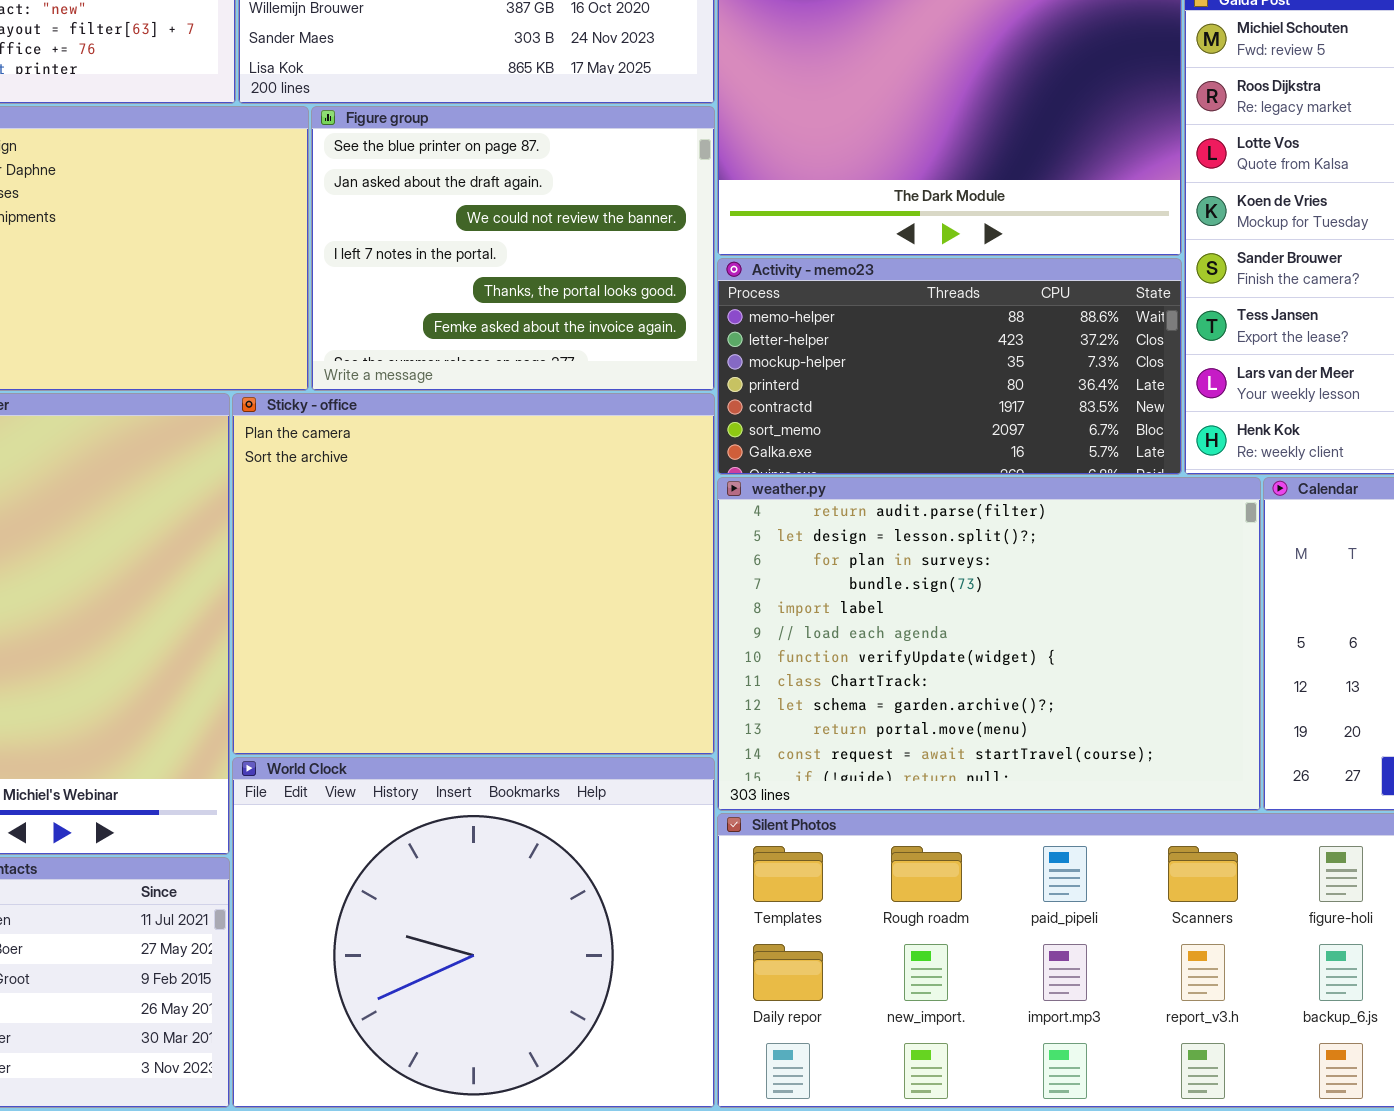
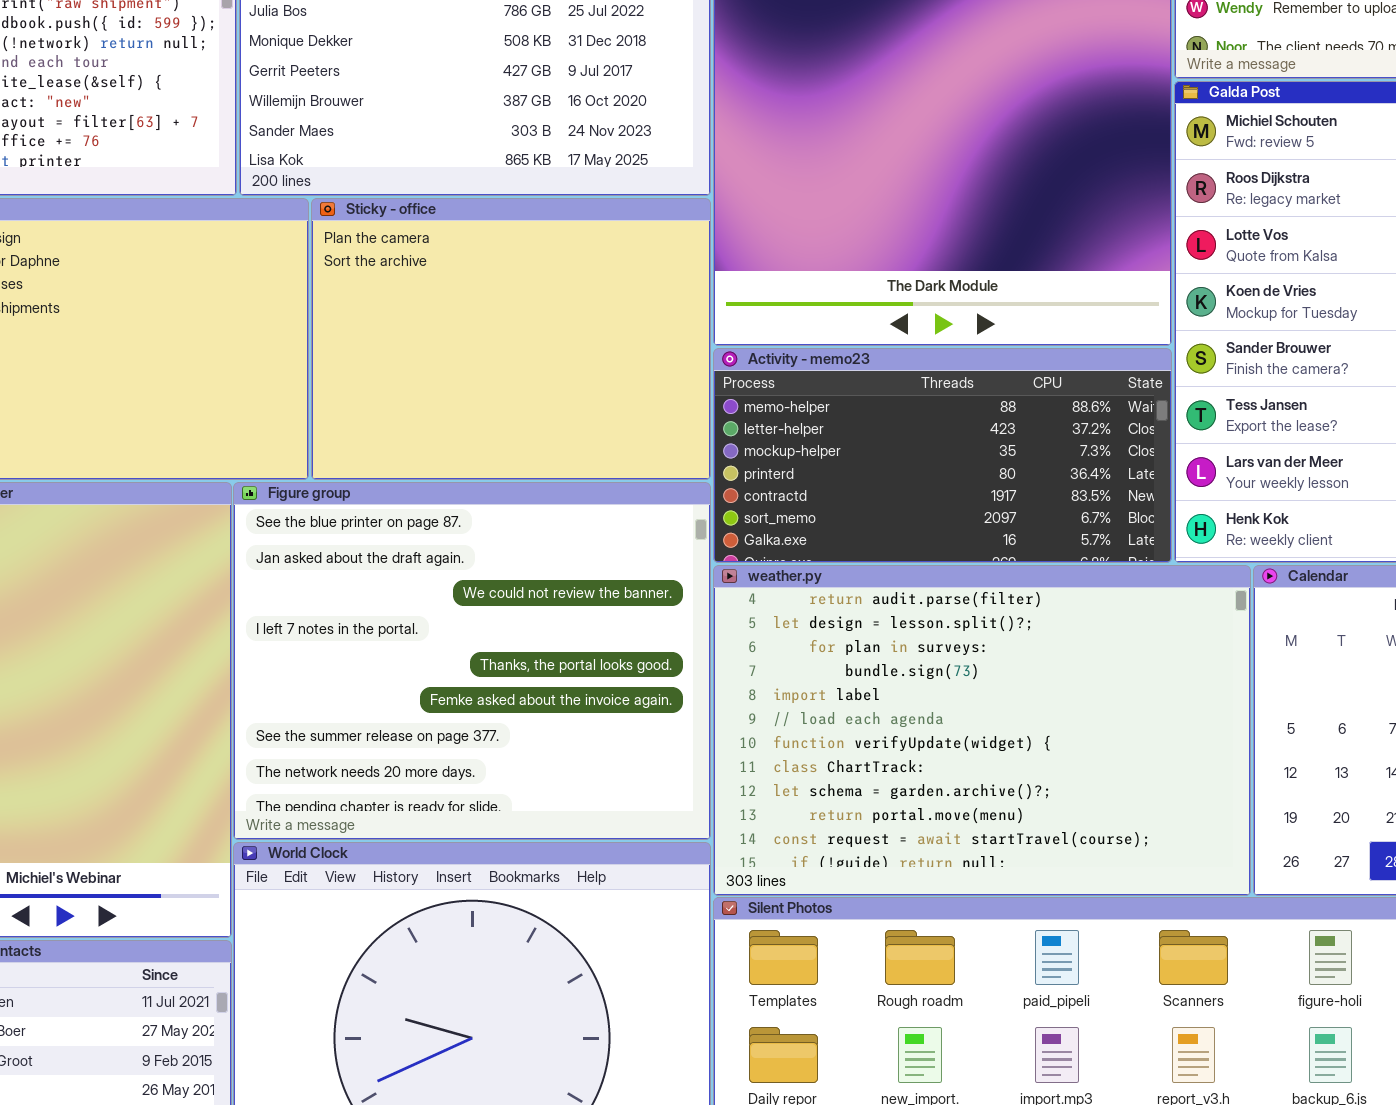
Figure group: [311,106,715,391] -> [233,482,711,840], moved, resized
Sticky - office: [232,393,715,755] -> [311,198,711,480], moved, resized

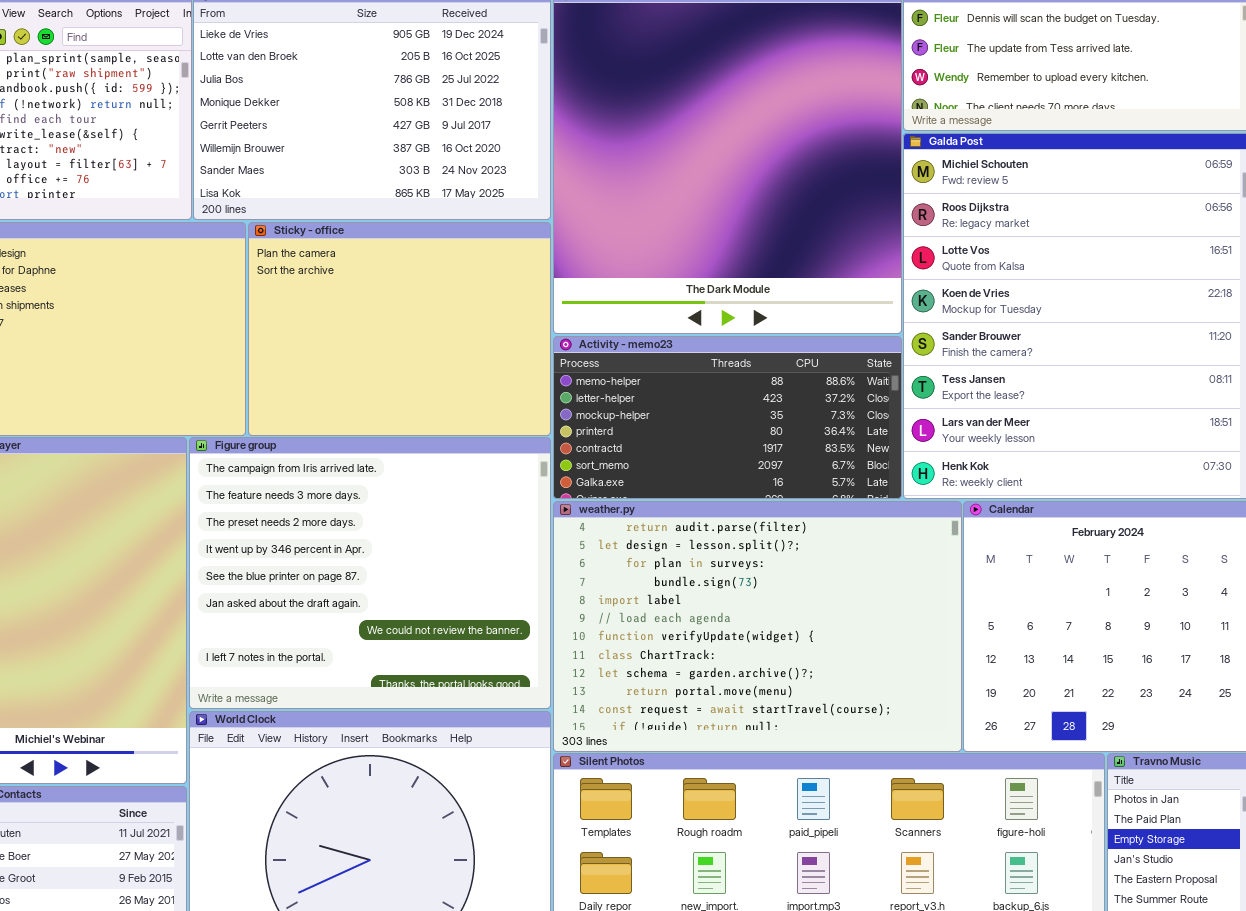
Figure group: [233,482,711,840] -> [189,437,551,709], scrolled up 4 rows

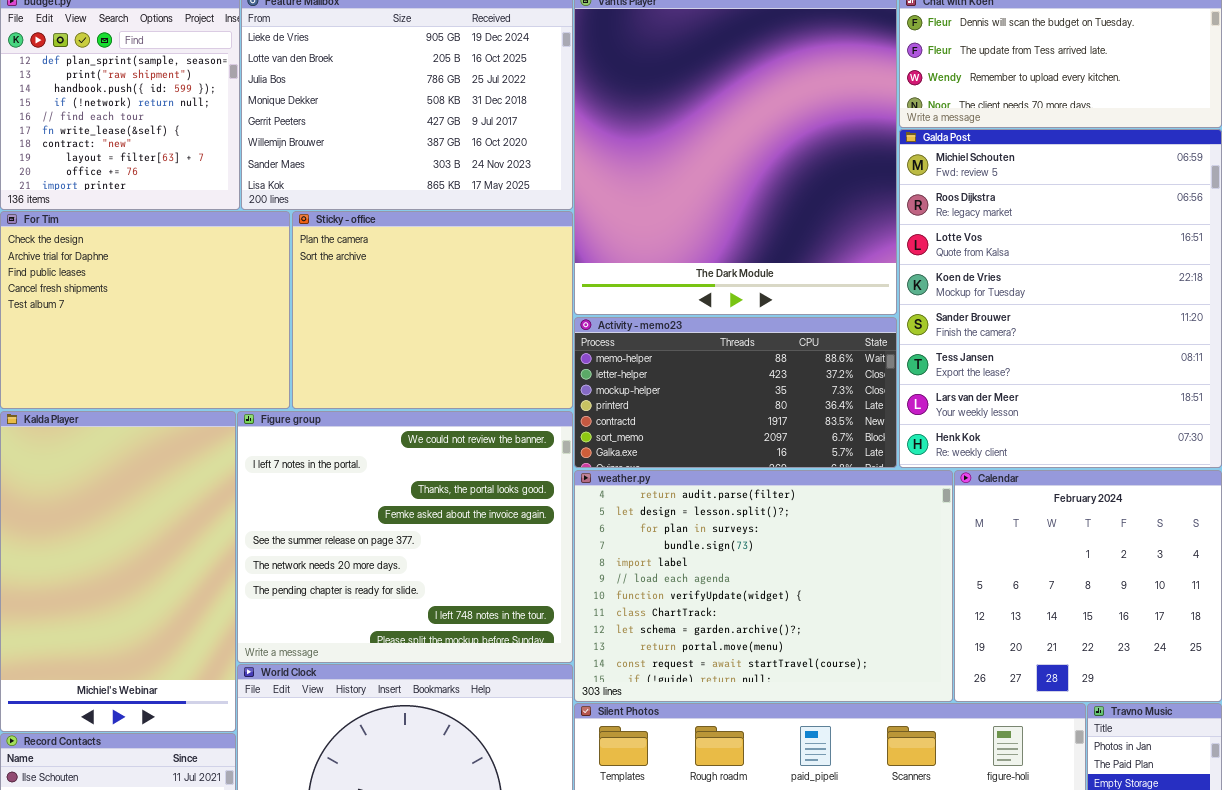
Figure group: [189,437,551,709] -> [237,411,573,663], scrolled down 6 rows

